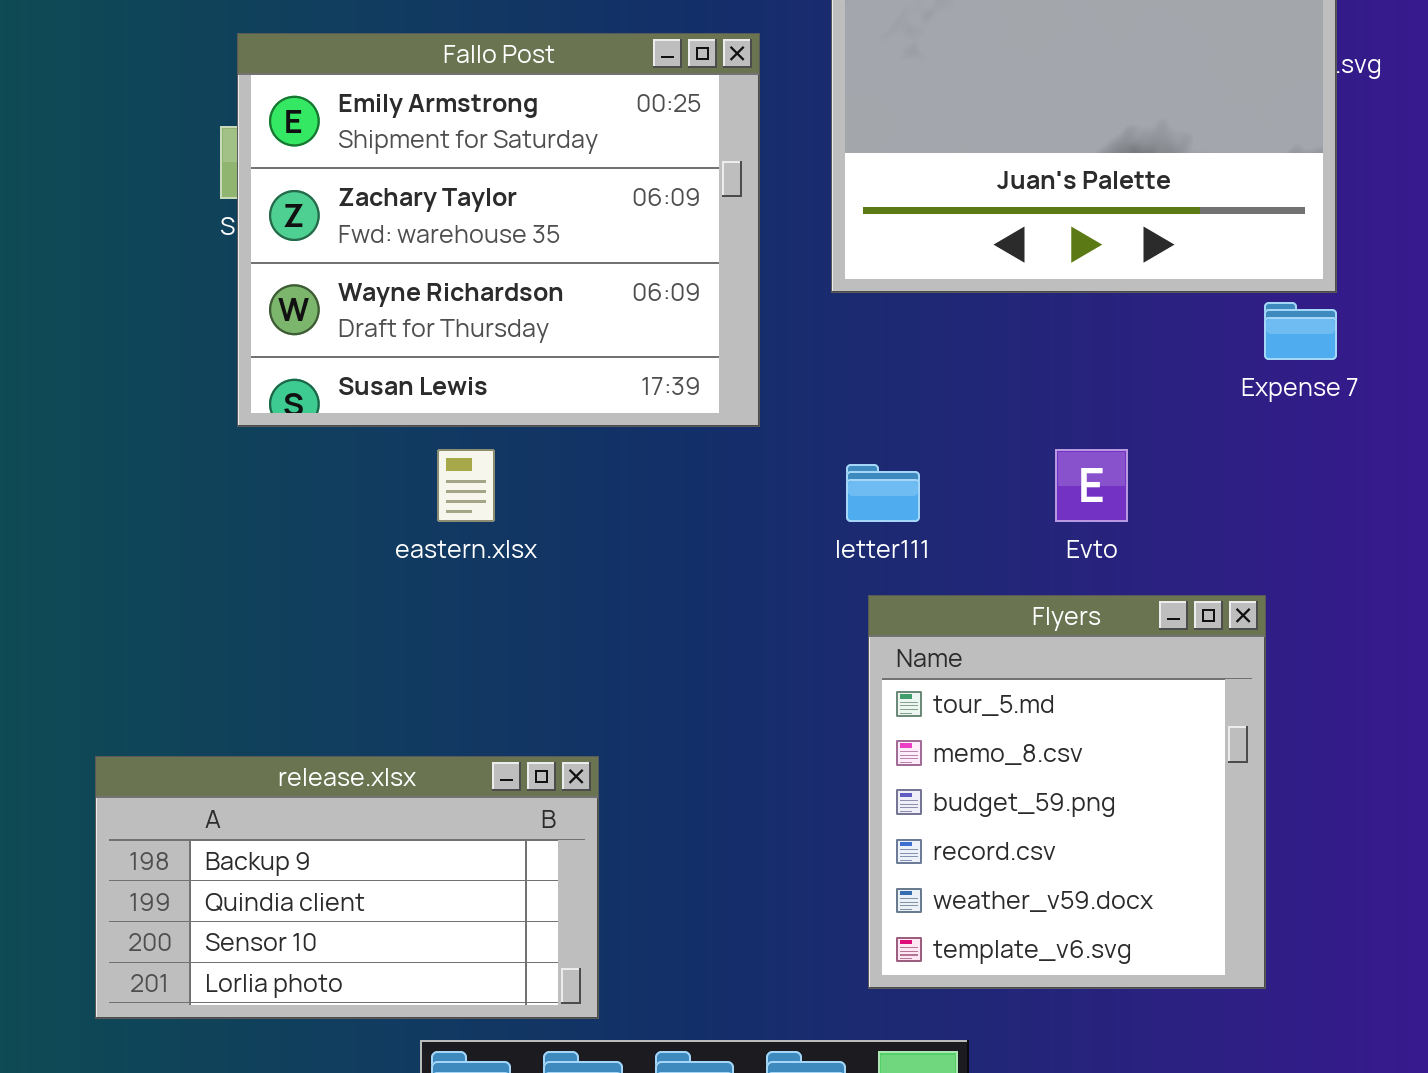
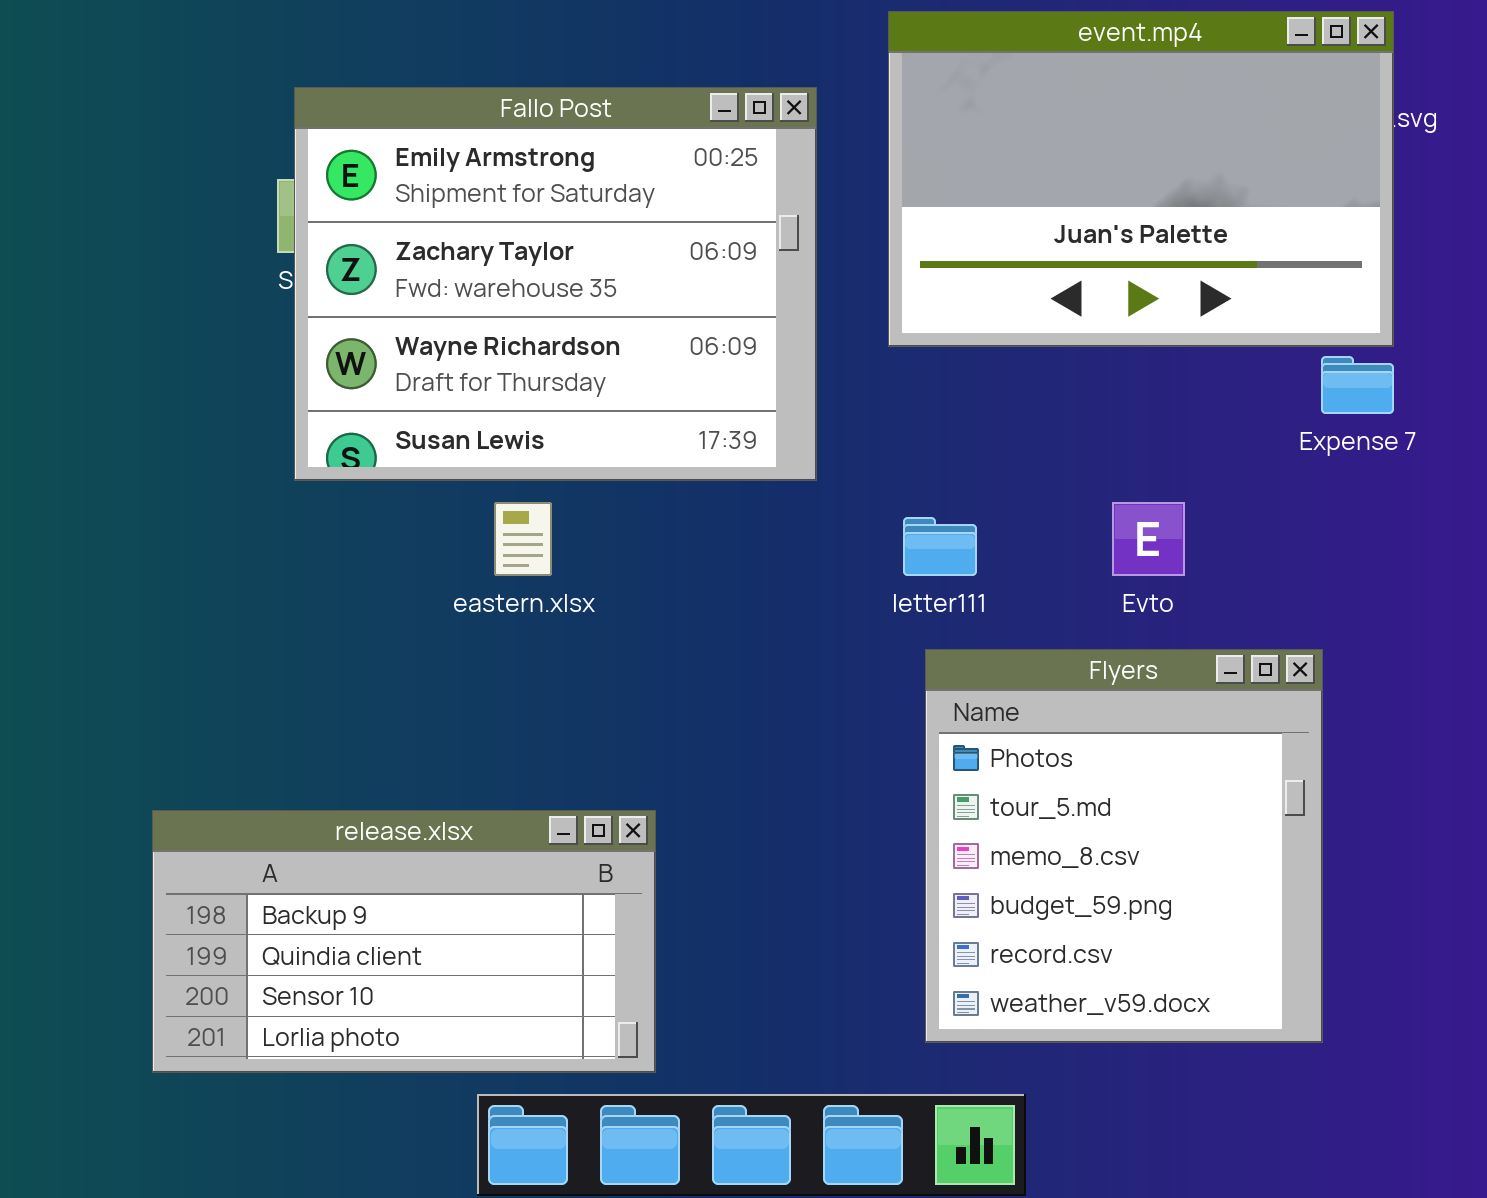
Flyers: [868,595,1266,989] -> [925,649,1323,1043], scrolled up 1 row

